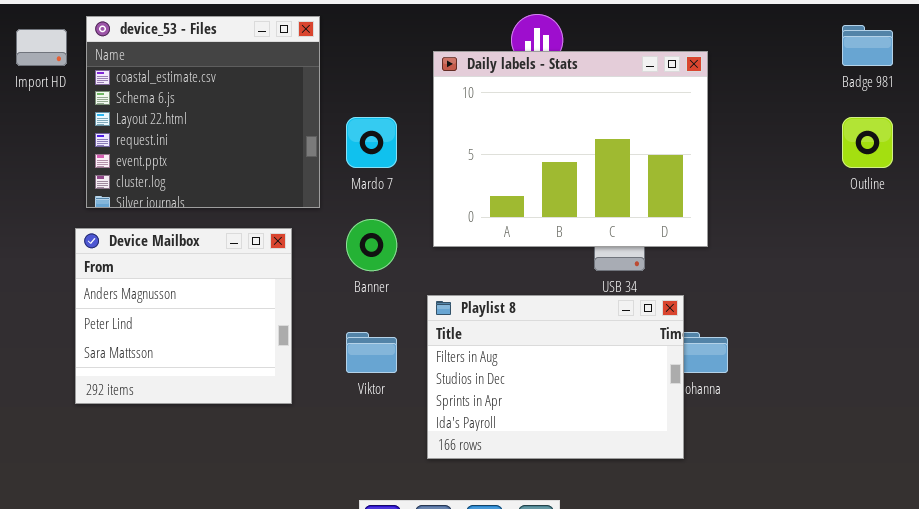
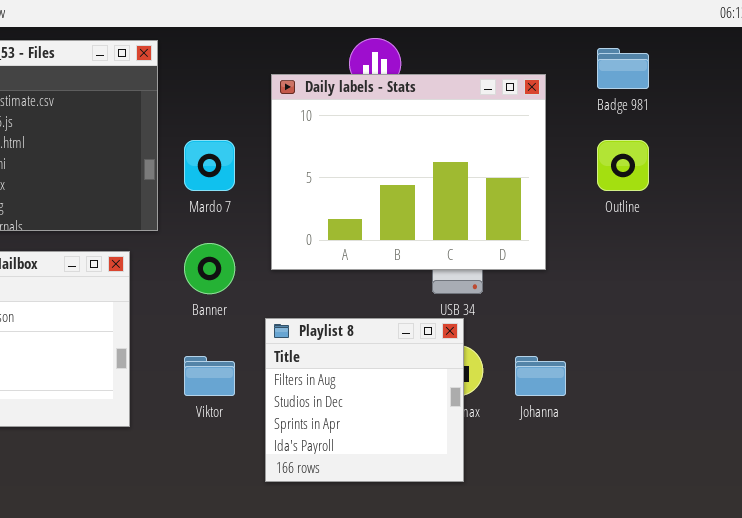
Badge 981: [842,25,893,66] -> [597,48,649,89], moved
Outline: [842,117,893,168] -> [597,140,649,191], moved
Playlist 8: [427,295,684,459] -> [265,318,464,482], resized

